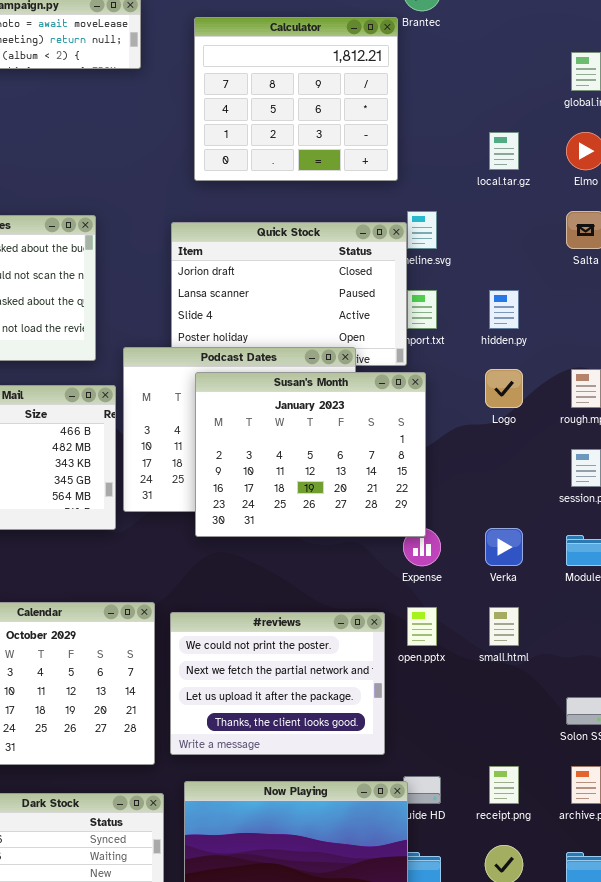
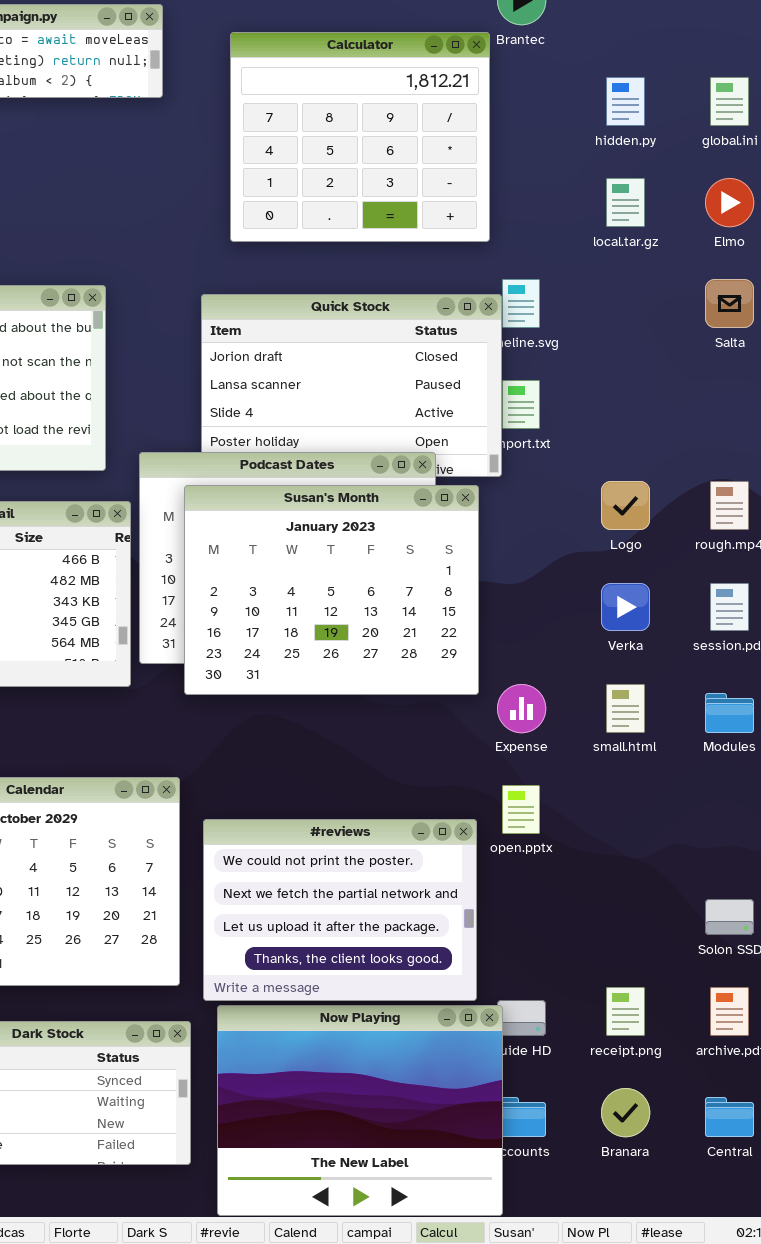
hidden.py: [489,290,519,329] -> [606,77,645,126], moved
Susan's Month: [195,372,426,537] -> [184,485,479,695], moved
Verka: [485,528,523,566] -> [601,583,650,631], moved
small.html: [489,607,519,646] -> [606,684,645,733], moved
#reviews: [170,612,385,755] -> [203,819,477,1001], moved

